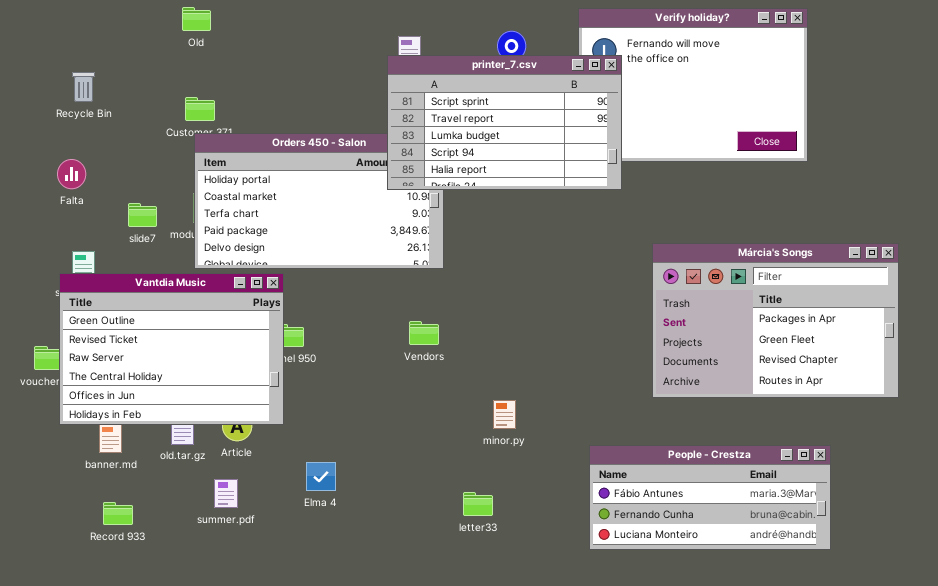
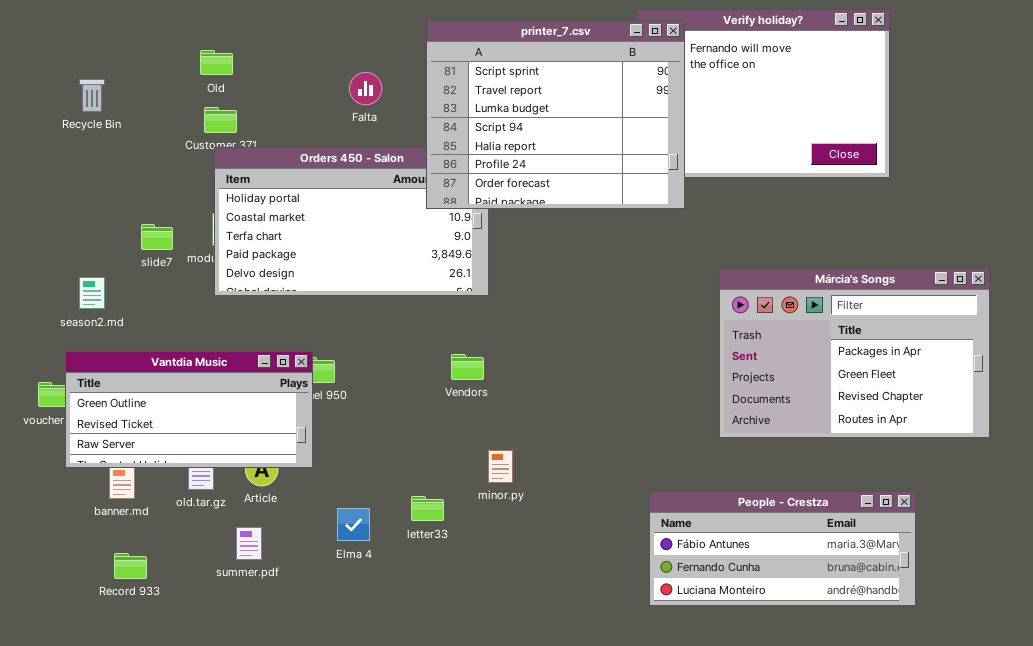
Old: [182,7,211,31] -> [200,50,233,75], moved
printer_7.csv: [387,55,622,190] -> [426,20,685,209], resized
Falta: [57,159,86,189] -> [349,72,382,105], moved
Vantdia Music: [59,273,284,425] -> [65,351,313,468], resized
minor.py: [493,400,516,429] -> [488,450,513,483], moved
letter33: [463,492,493,516] -> [411,496,444,521], moved

